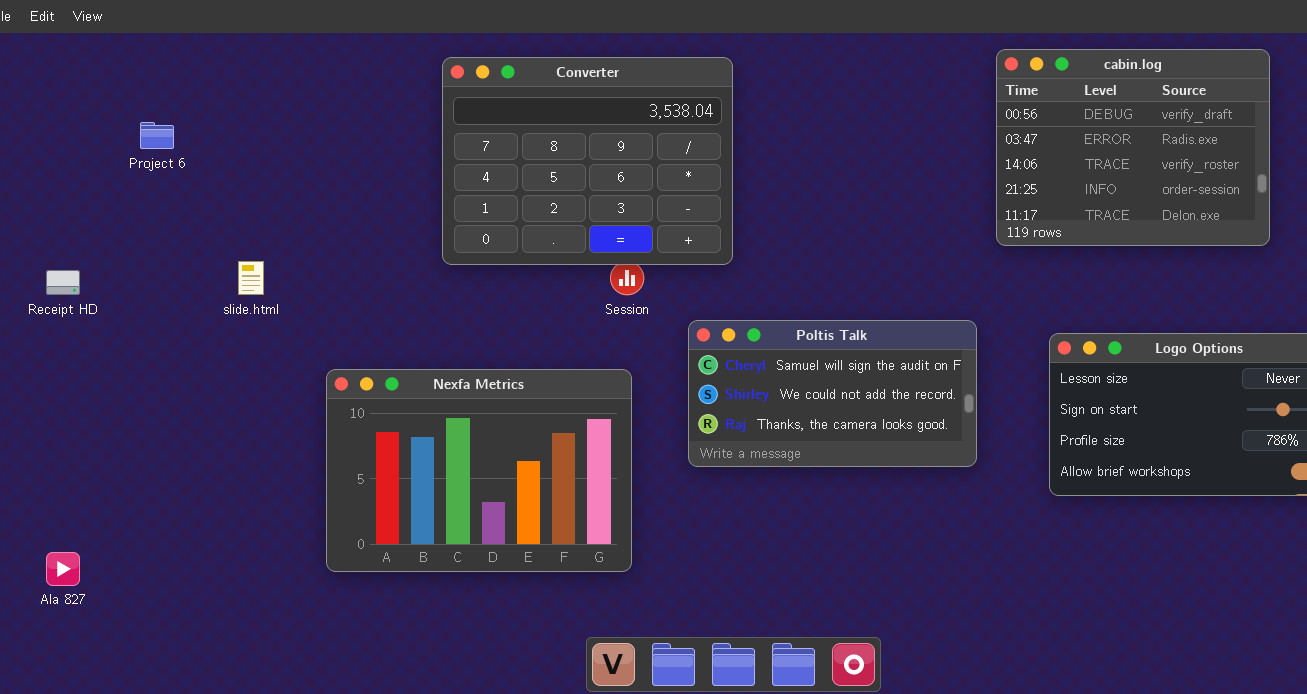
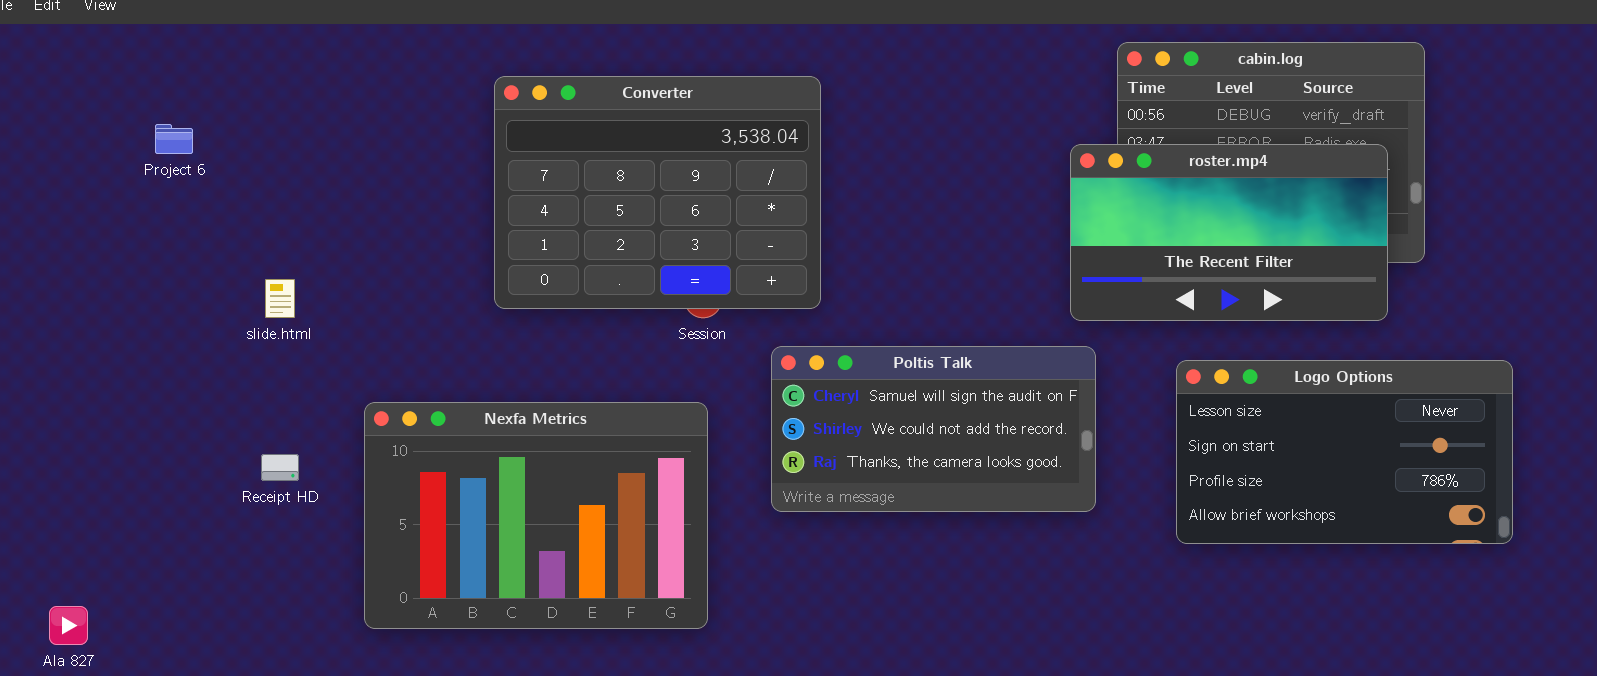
Converter: [442,57,733,265] -> [494,76,821,309], moved
roster.mp4: none -> [1070,144,1388,321], opened
Receipt HD: [46,270,80,295] -> [261,454,299,481], moved

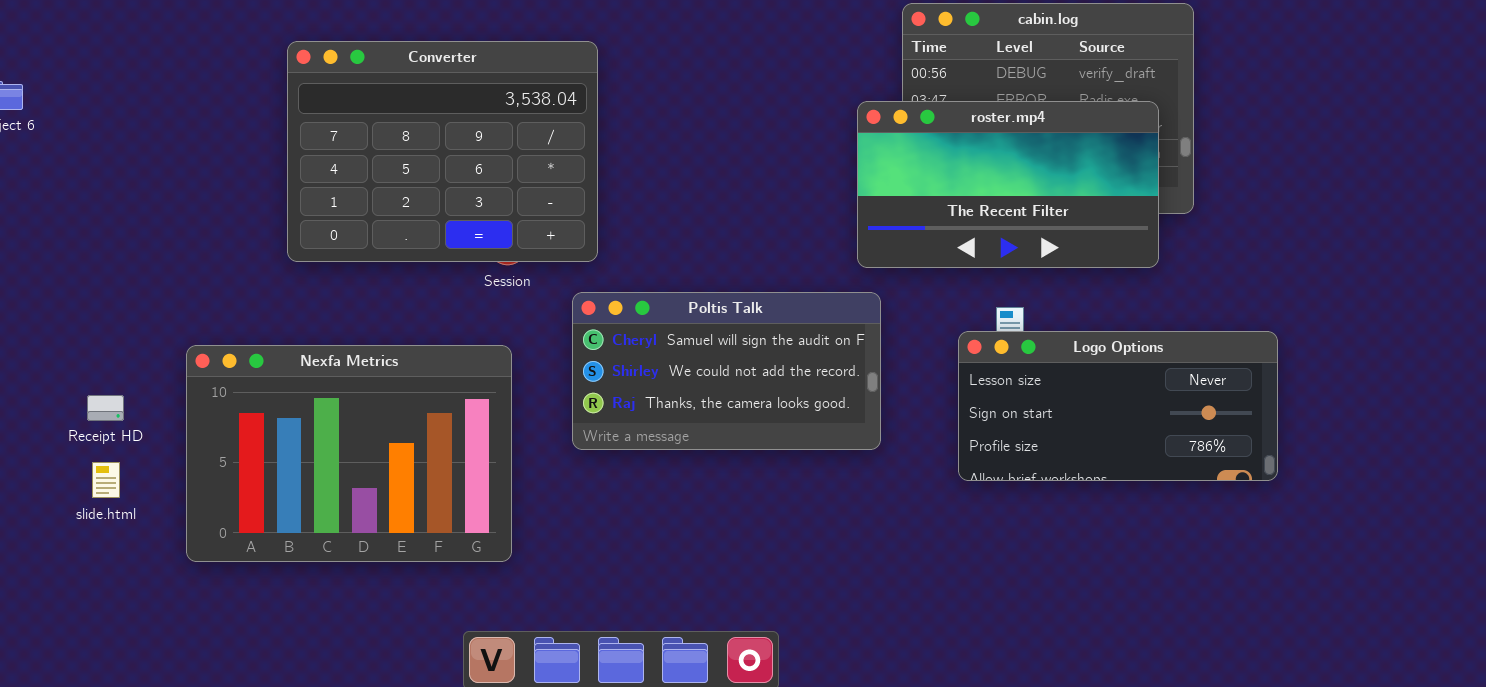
Converter: [494,76,821,309] -> [287,41,598,262], moved
slide.html: [265,279,295,318] -> [92,462,120,498], moved
Logo Options: [1176,360,1513,544] -> [958,331,1278,481], resized

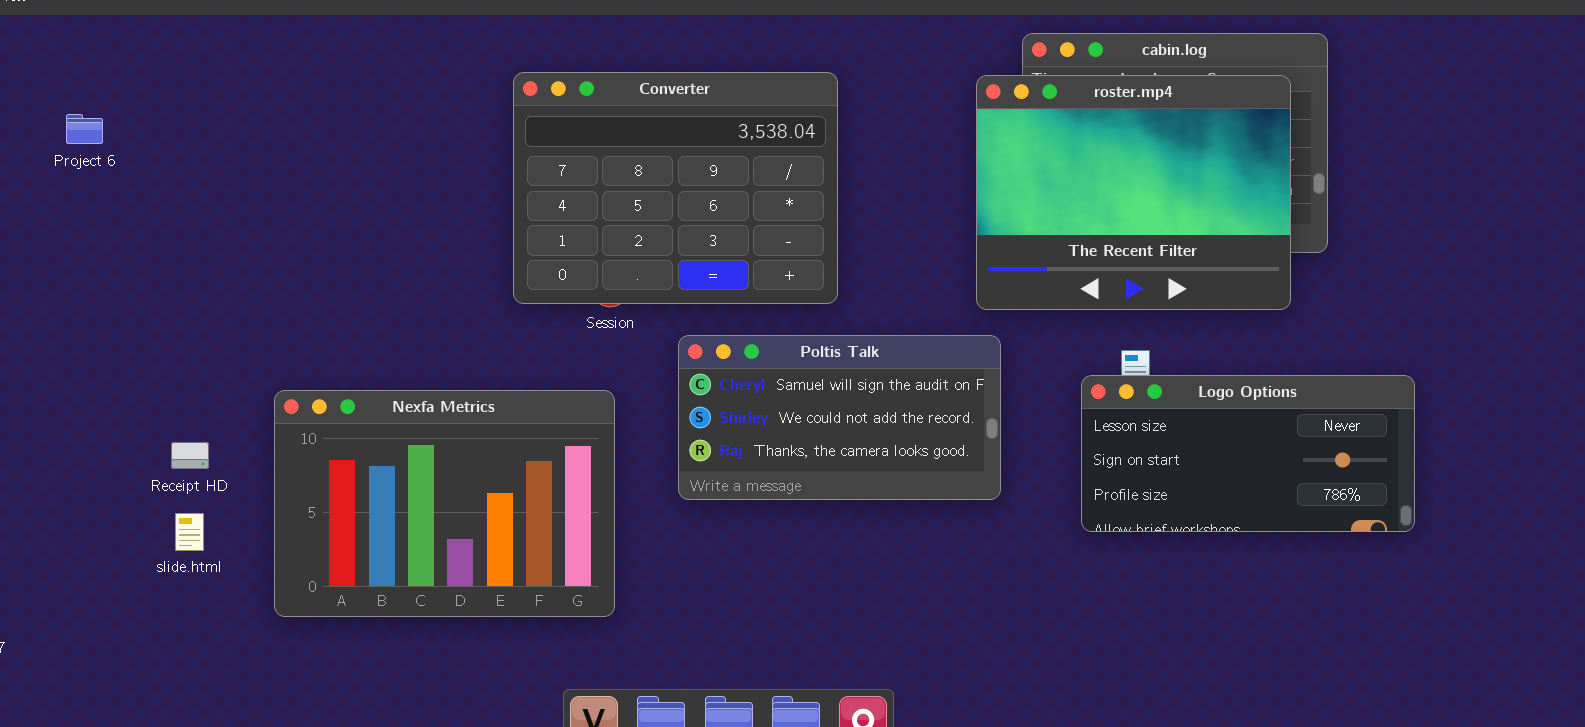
Converter: [287,41,598,262] -> [513,72,838,304], moved
roster.mp4: [857,101,1159,268] -> [976,75,1291,310], resized

